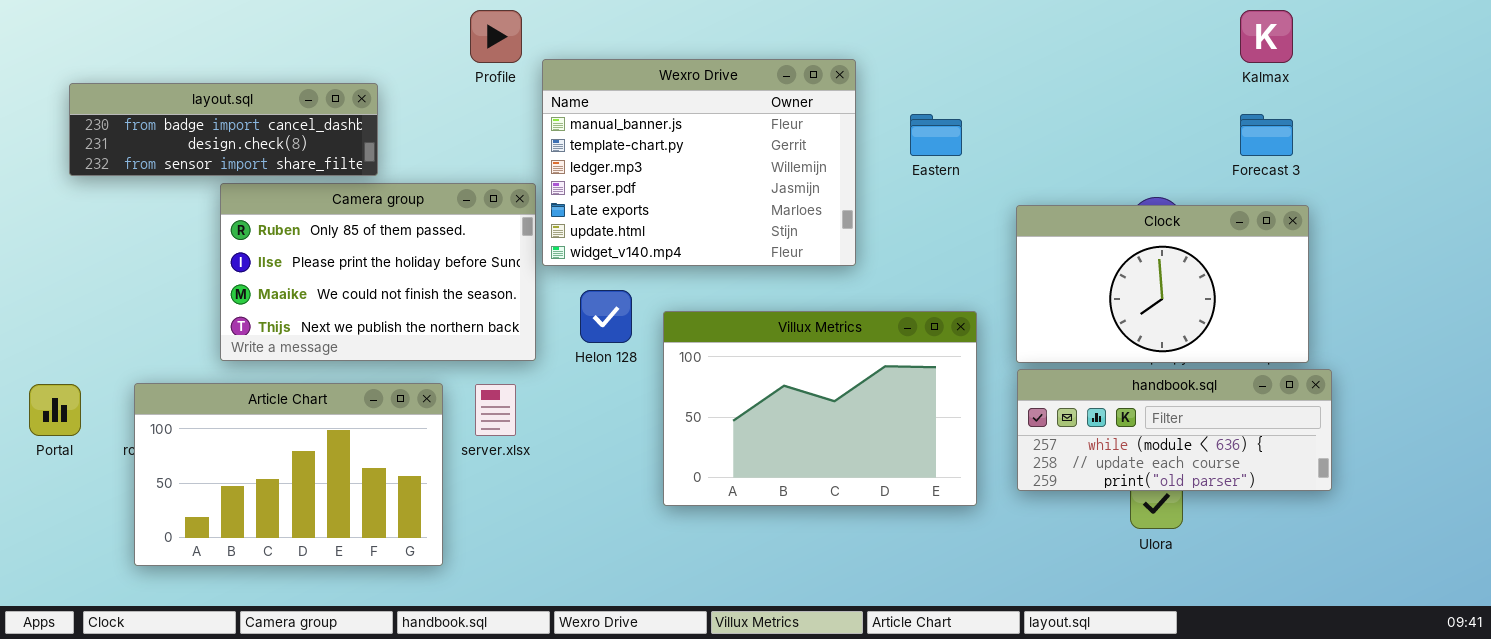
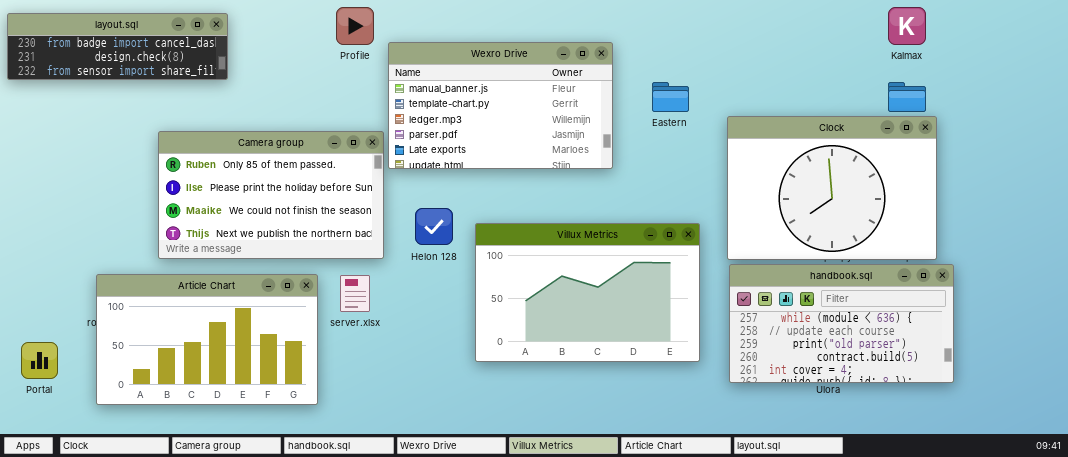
Wexro Drive: [542,59,856,266] -> [388,42,613,169], resized
layout.sql: [69,83,378,176] -> [7,13,228,80], moved
Clock: [1016,205,1309,363] -> [727,116,937,260], resized
handbook.sql: [1017,369,1332,491] -> [729,264,954,383], resized
Portal: [29,384,81,436] -> [21,342,58,379], moved

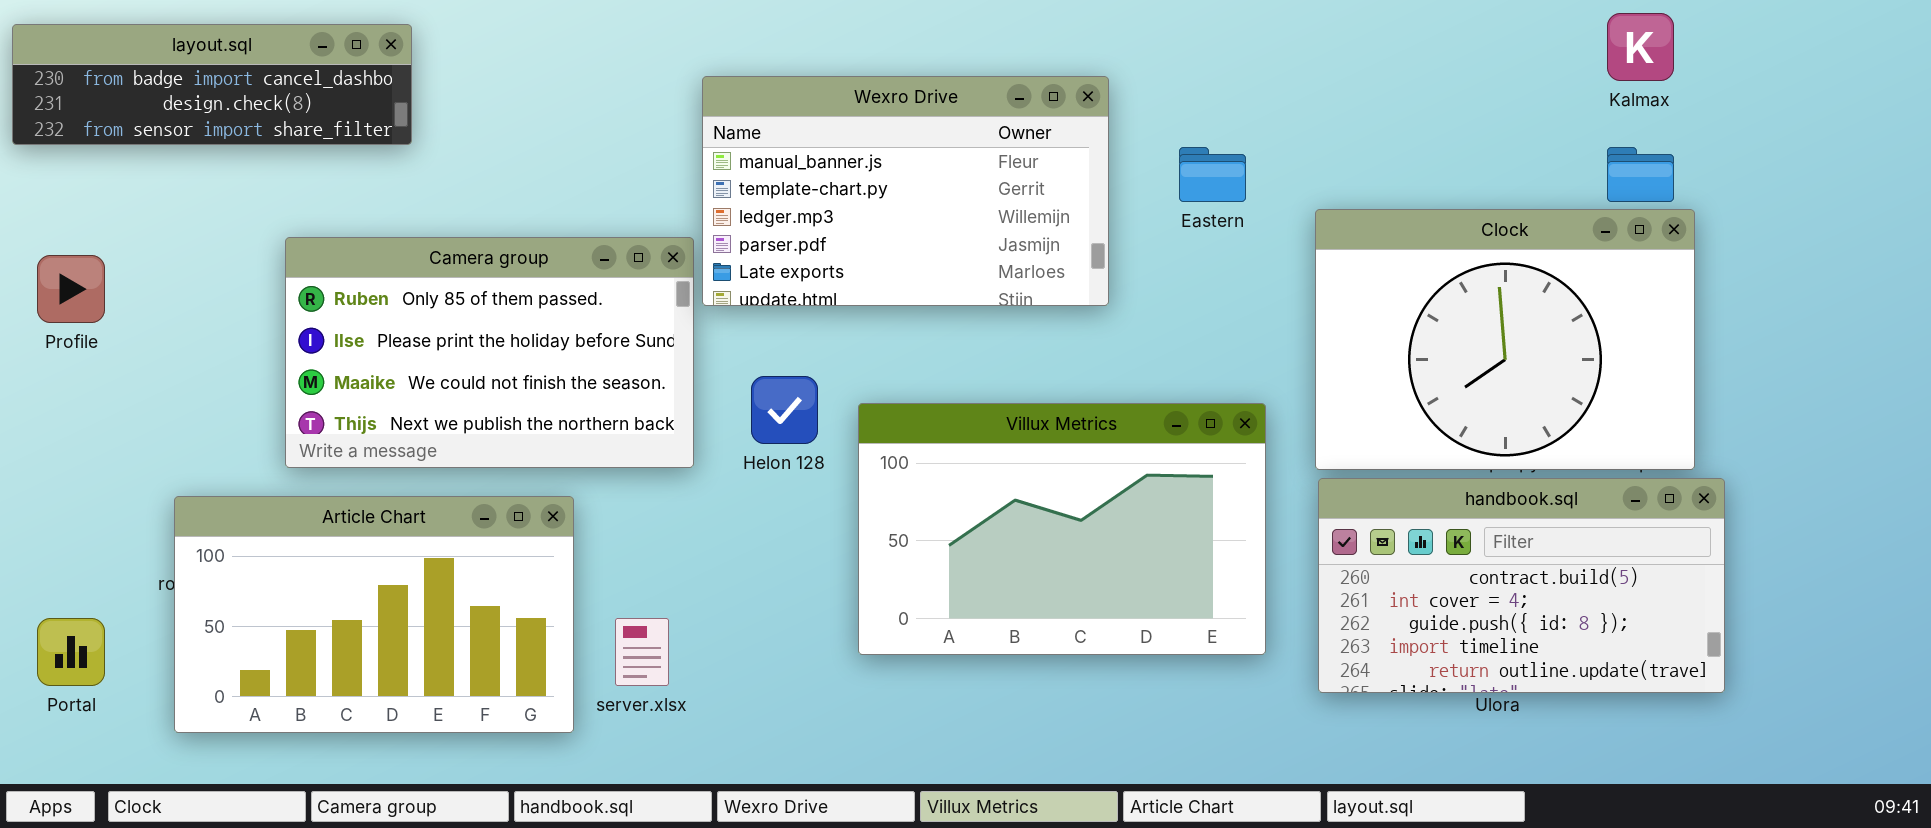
Profile: [336,7,374,45] -> [37,255,105,323], moved
handbook.sql: [729,264,954,383] -> [1318,478,1725,693], scrolled down 3 rows
server.xlsx: [340,275,370,312] -> [615,618,669,686], moved

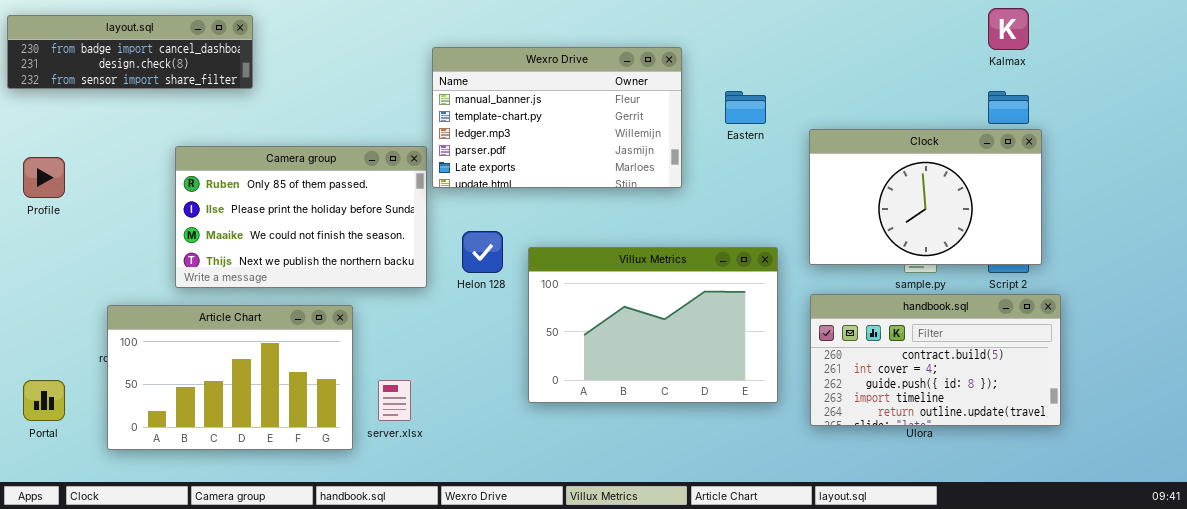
Clock: [1315,209,1695,470] -> [809,129,1042,265], resized

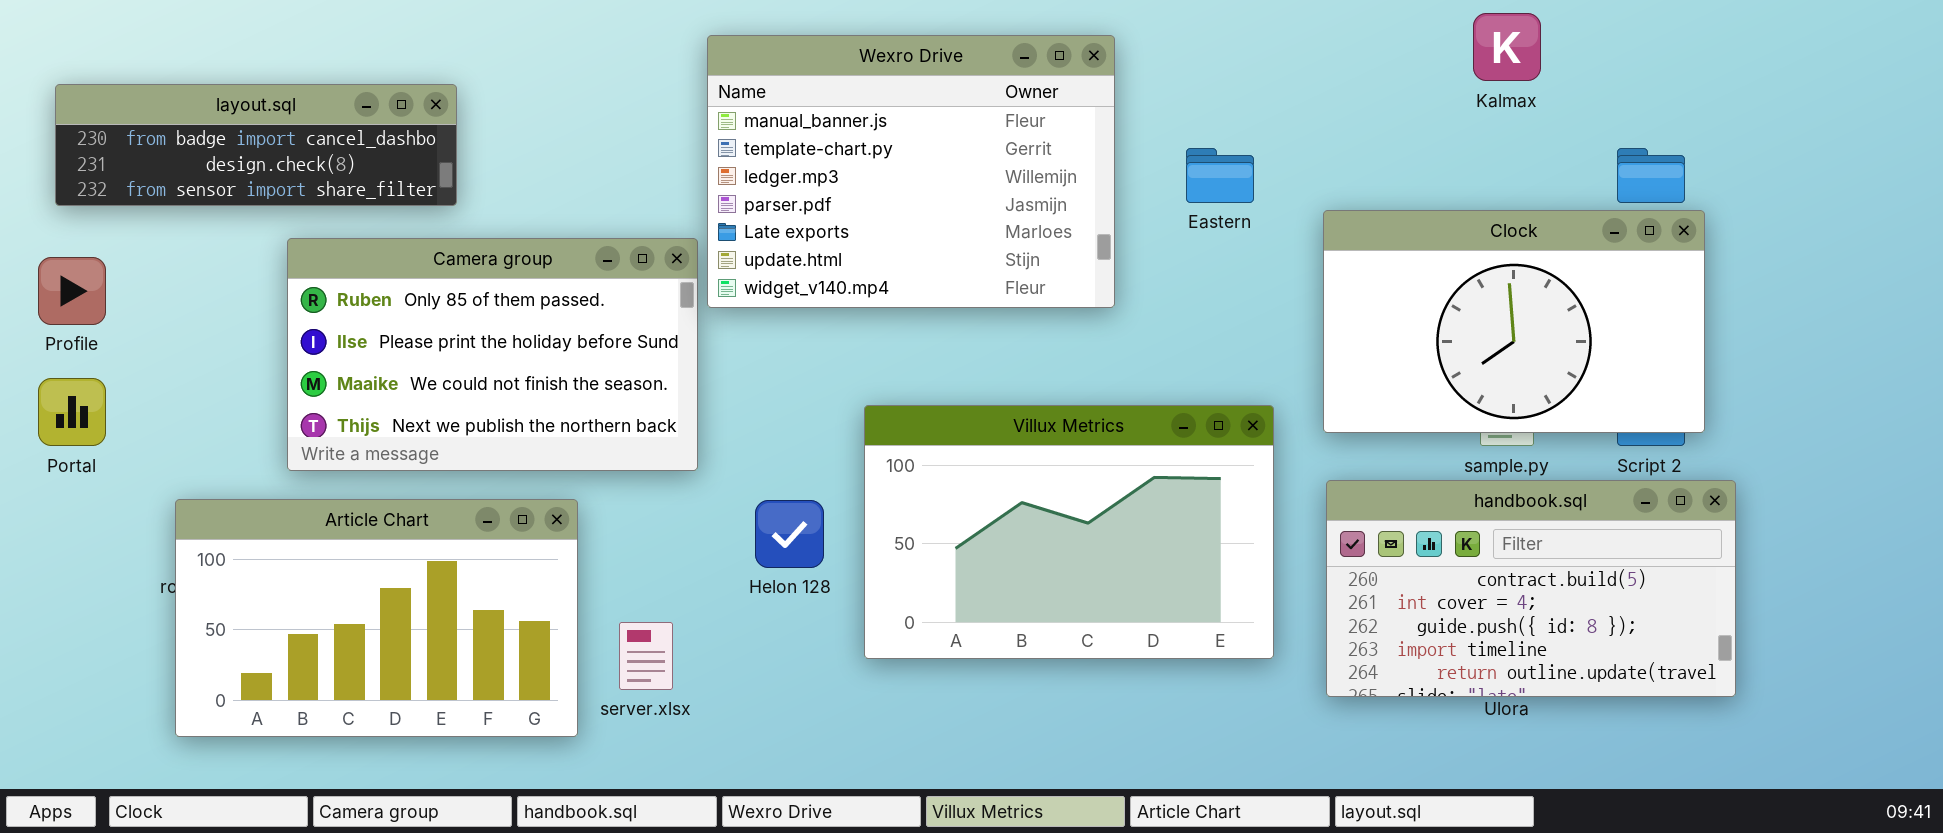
Kalmax: [988,8,1029,50] -> [1473,13,1541,81], moved
layout.sql: [7,15,253,89] -> [55,84,457,206], moved
Wexro Drive: [432,47,682,188] -> [707,35,1115,308], resized
Helon 128: [462,231,503,273] -> [755,500,824,568], moved
Portal: [23,380,65,421] -> [38,378,106,446], moved

